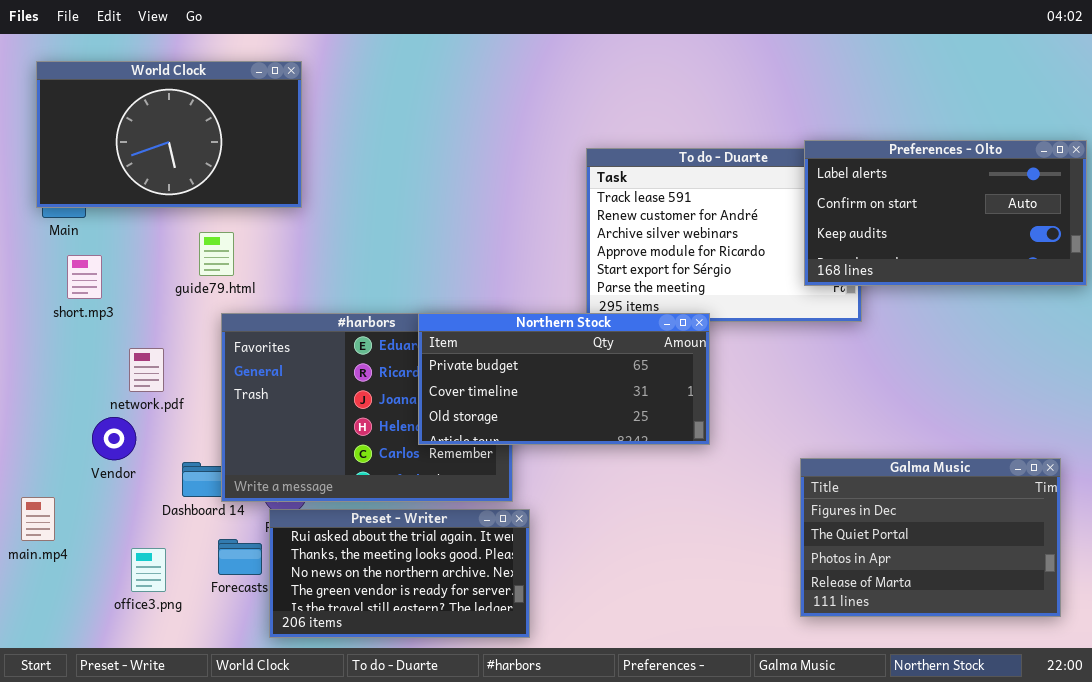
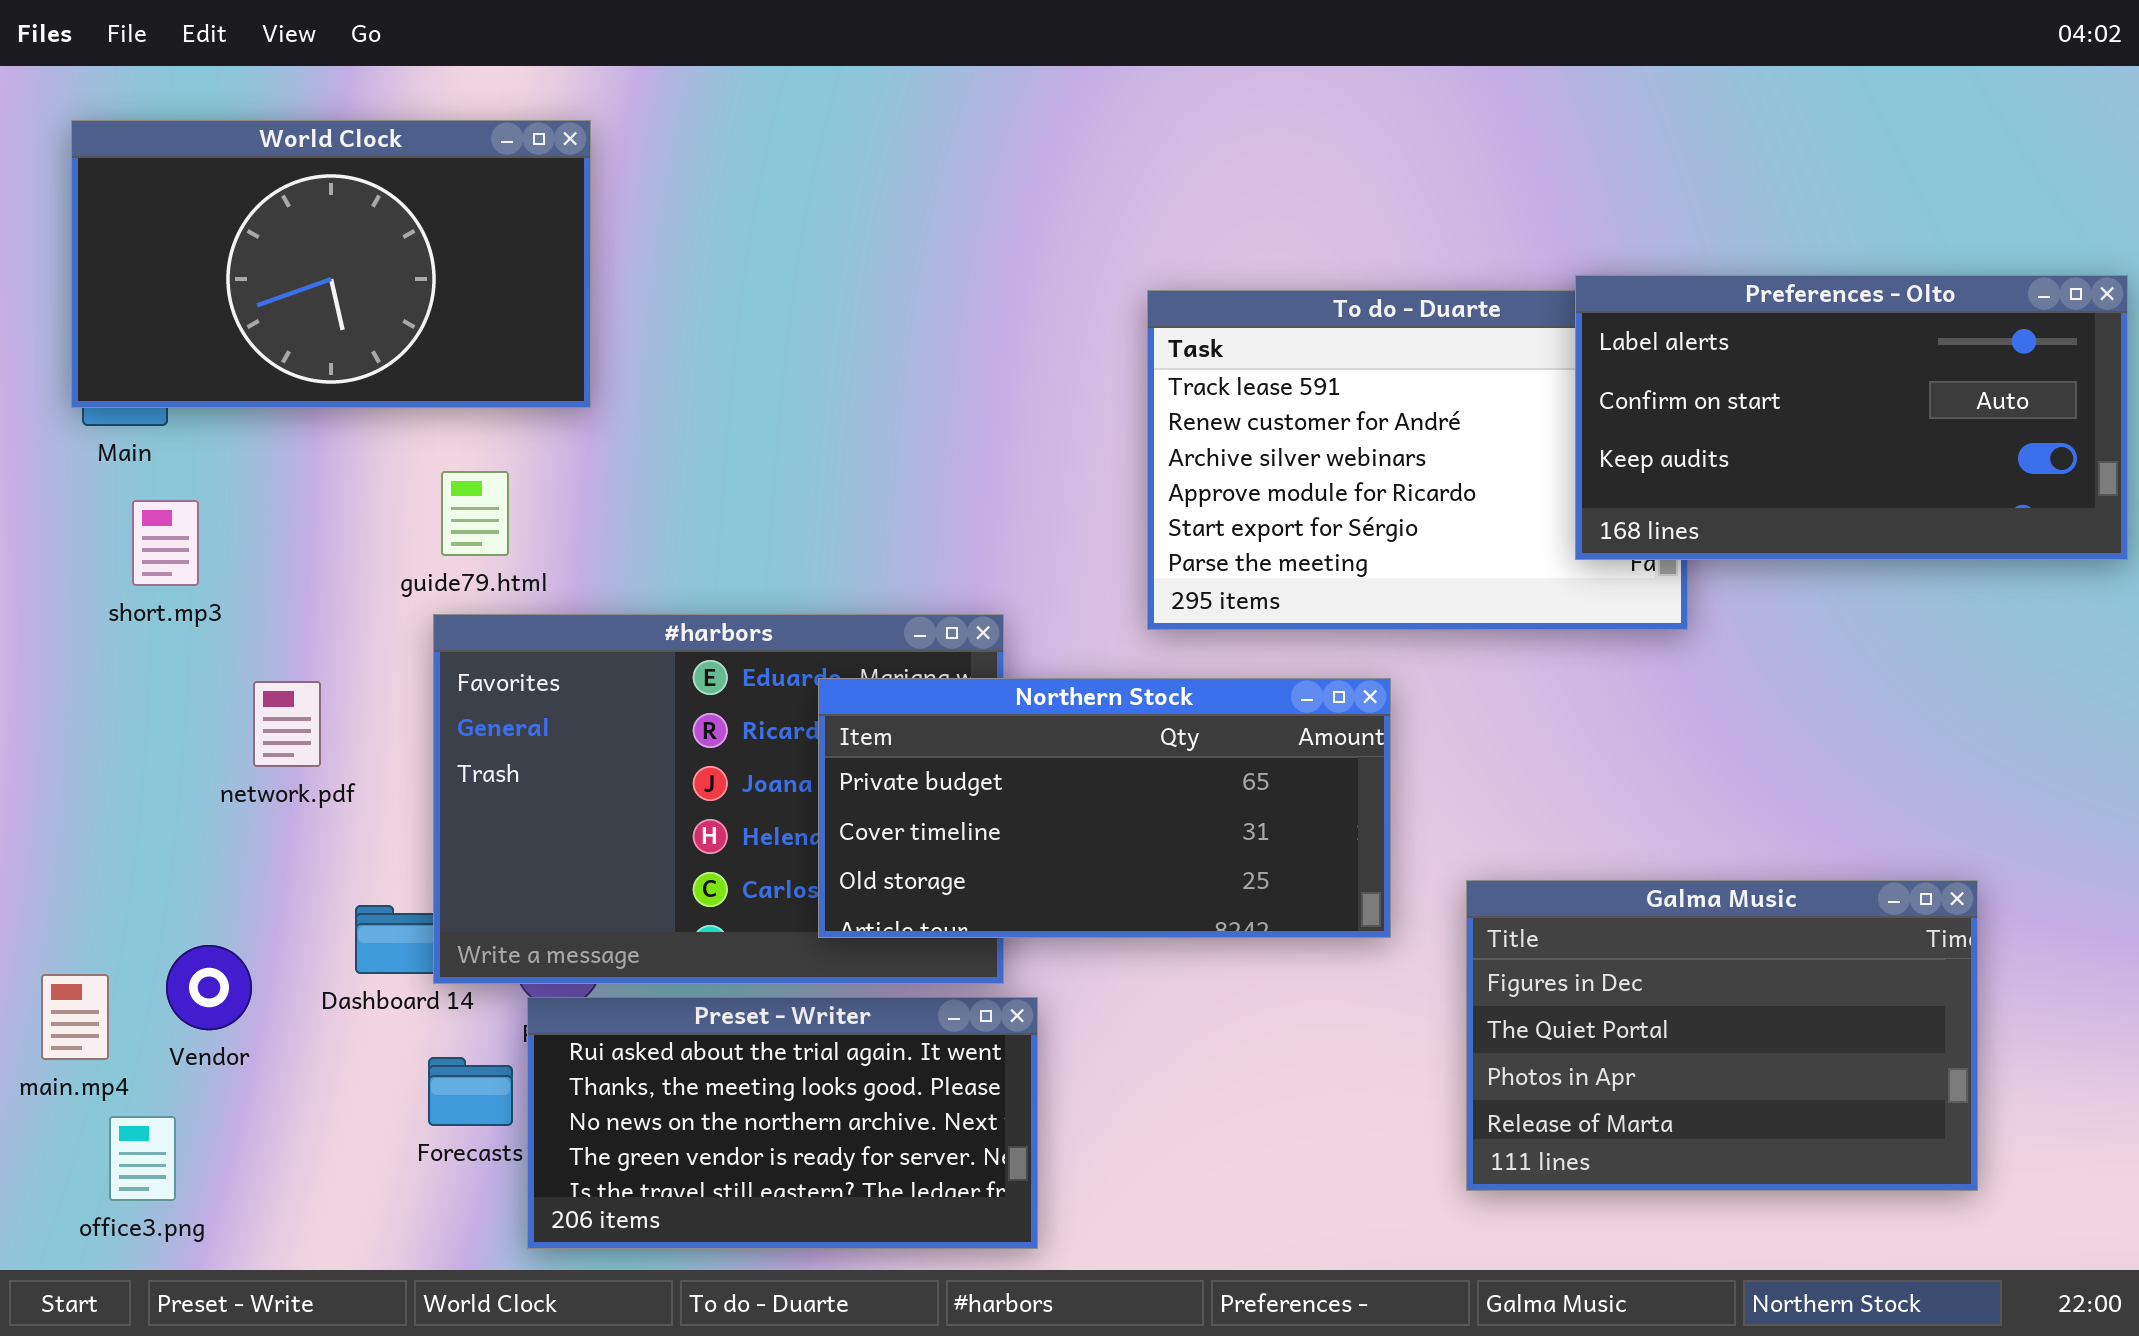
guide79.html: [199,232,234,276] -> [441,471,509,556], moved
Northern Stock: [418,313,710,445] -> [818,678,1391,938], moved
Vendor: [92,417,136,460] -> [166,945,252,1030], moved
Galma Music: [800,458,1061,617] -> [1466,880,1978,1191], moved
office3.png: [131,548,166,592] -> [109,1116,176,1201], moved

